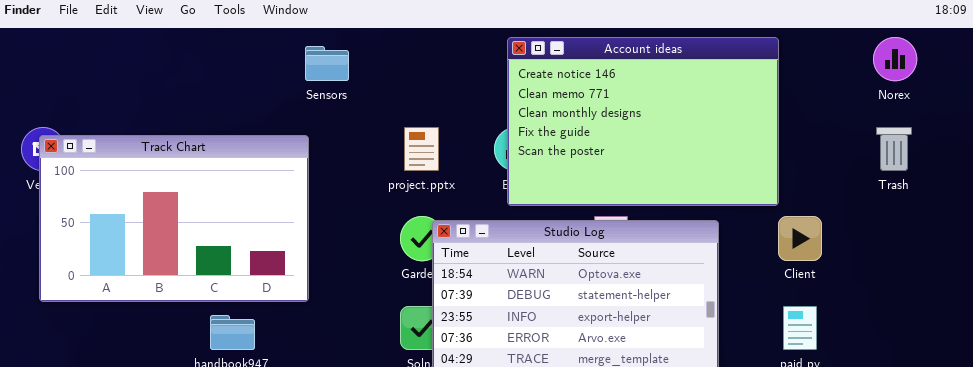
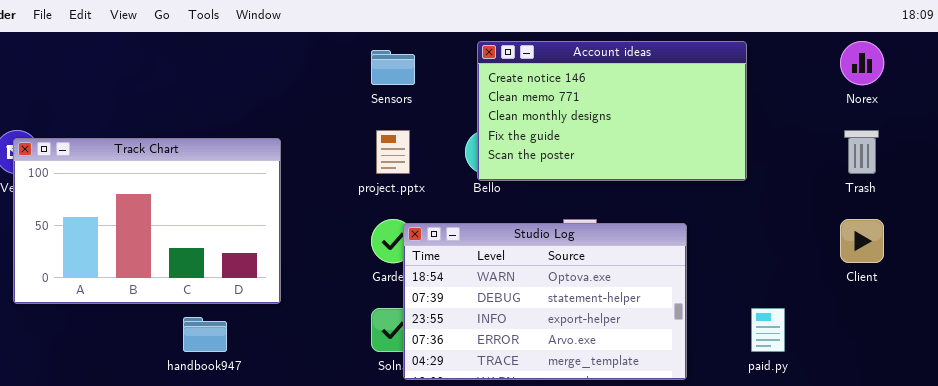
Account ideas: [507,37,779,206] -> [477,41,747,181], resized
Sensors: [305,46,349,81] -> [371,50,415,85], moved
Client: [778,216,822,261] -> [840,219,884,263], moved

